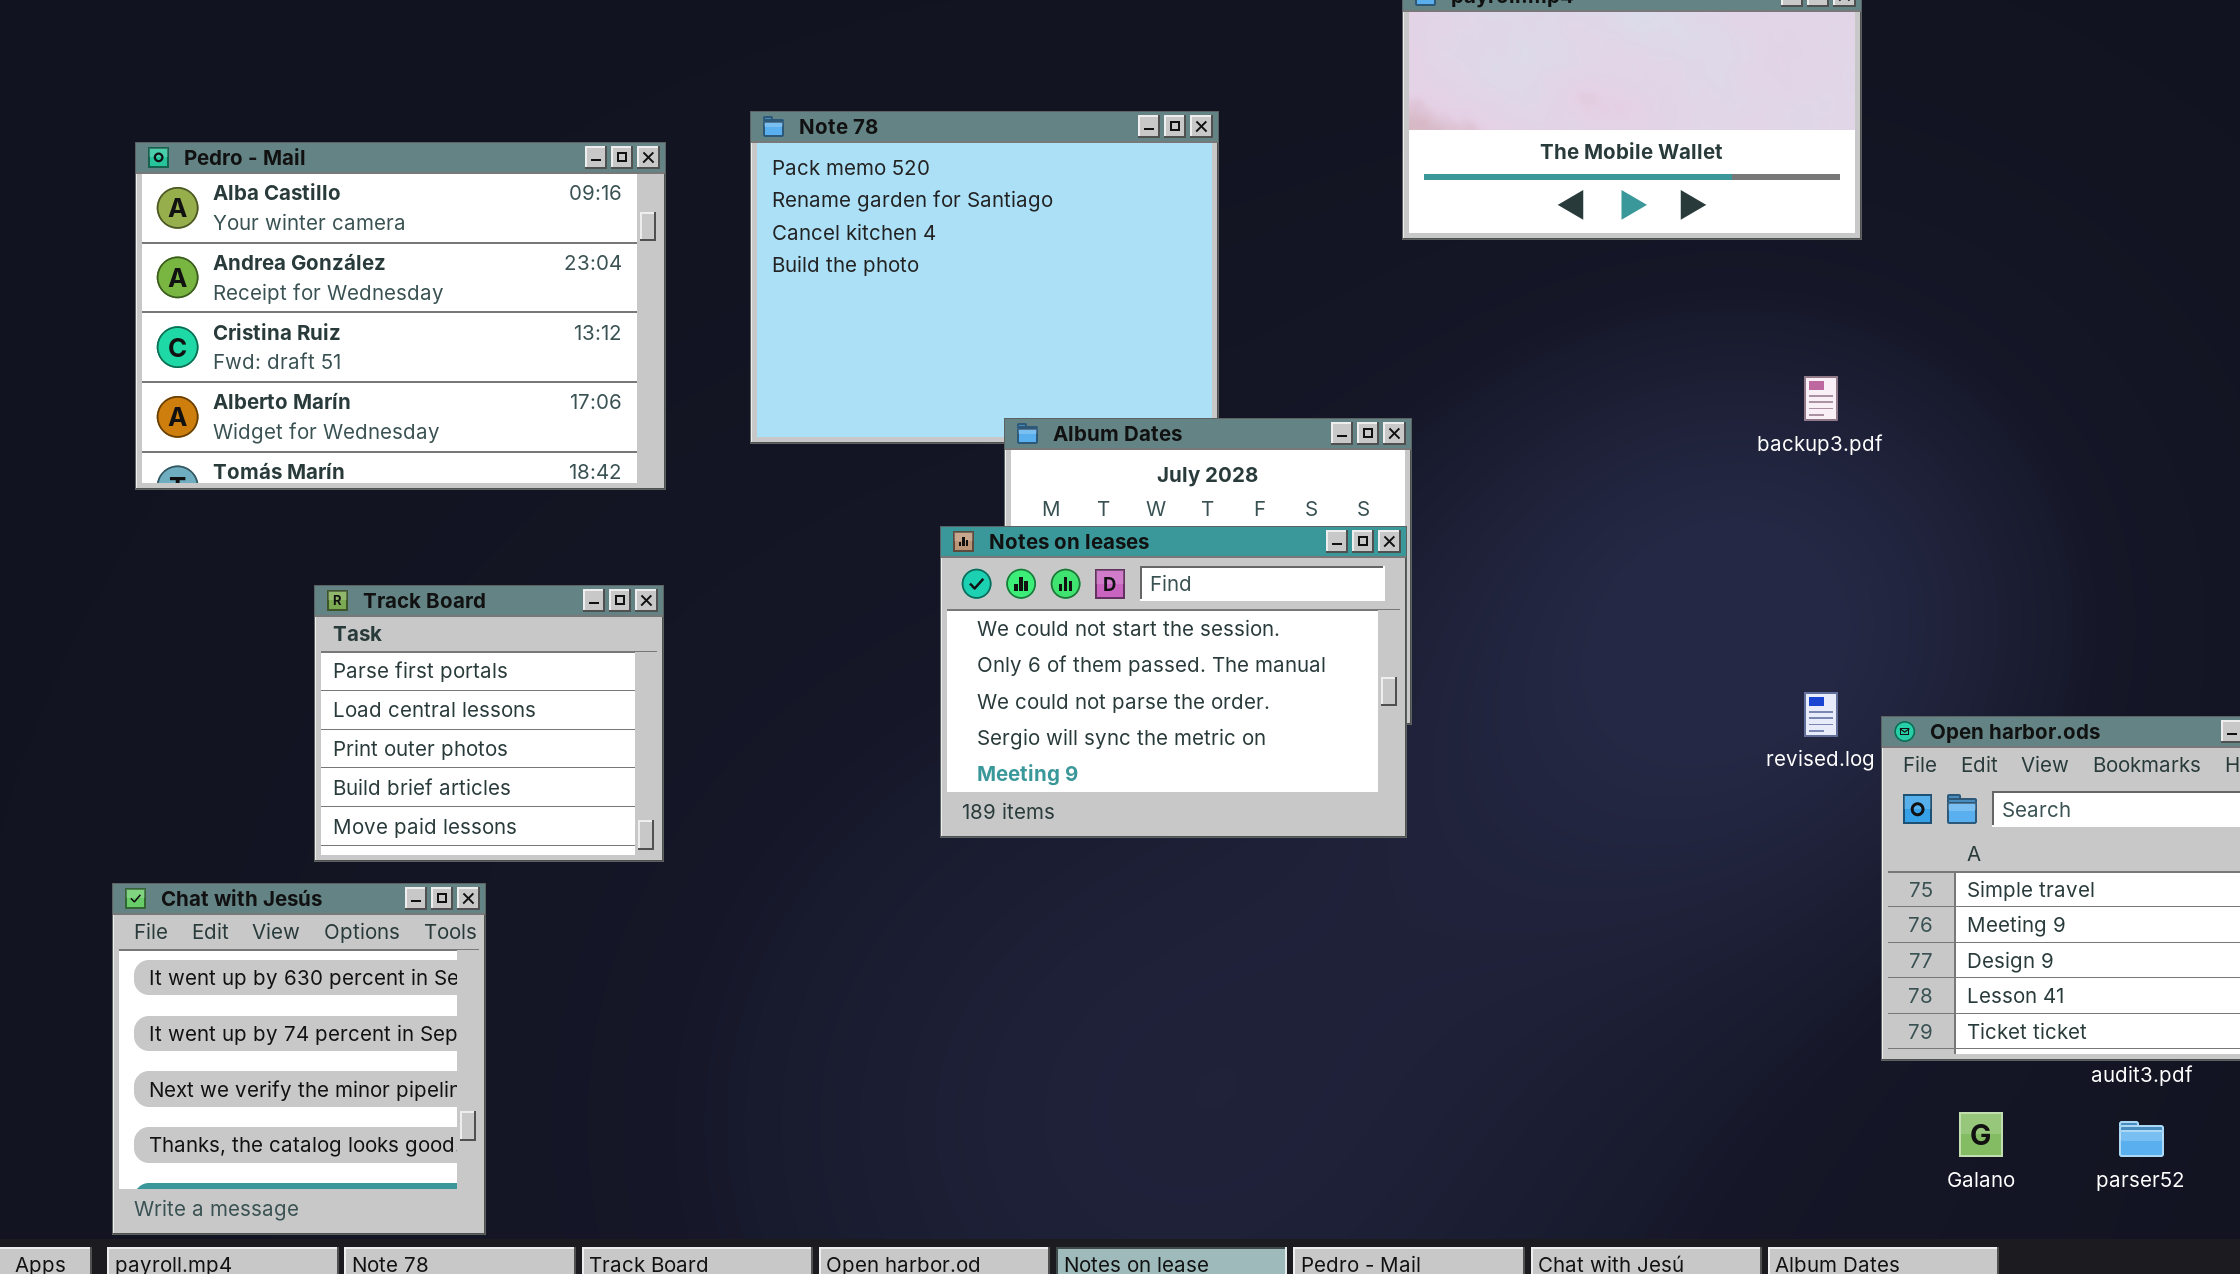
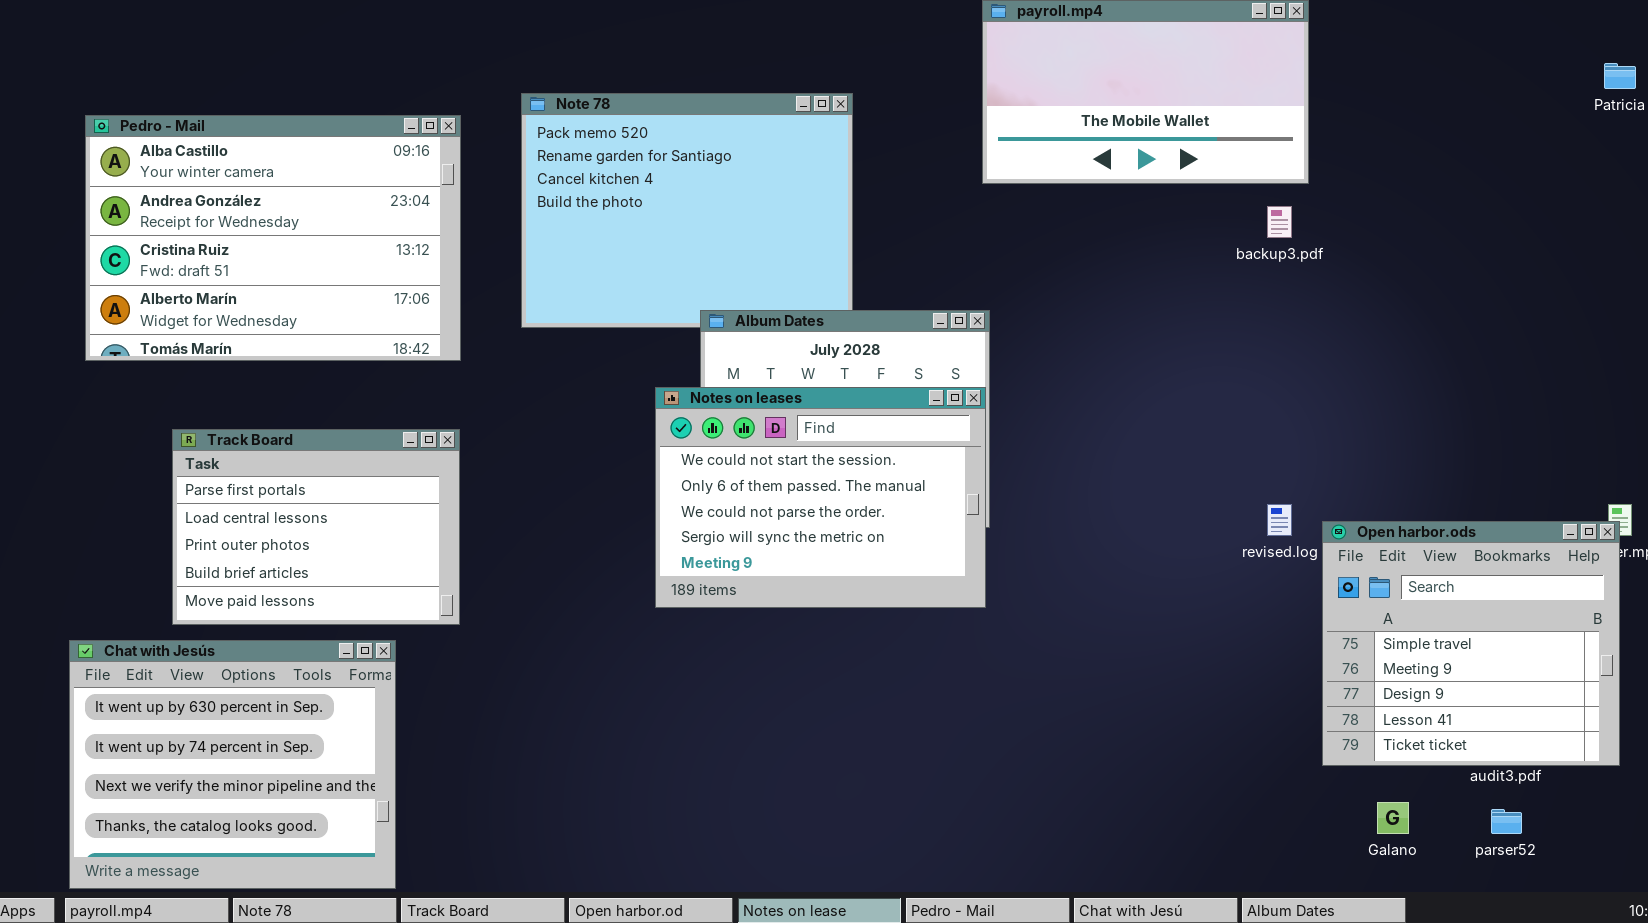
backup3.pdf: [1804,376,1838,421] -> [1267,206,1292,238], moved
Track Board: [314,585,664,862] -> [172,429,460,625], resized
Chat with Jesús: [112,883,486,1235] -> [69,640,396,889], resized

